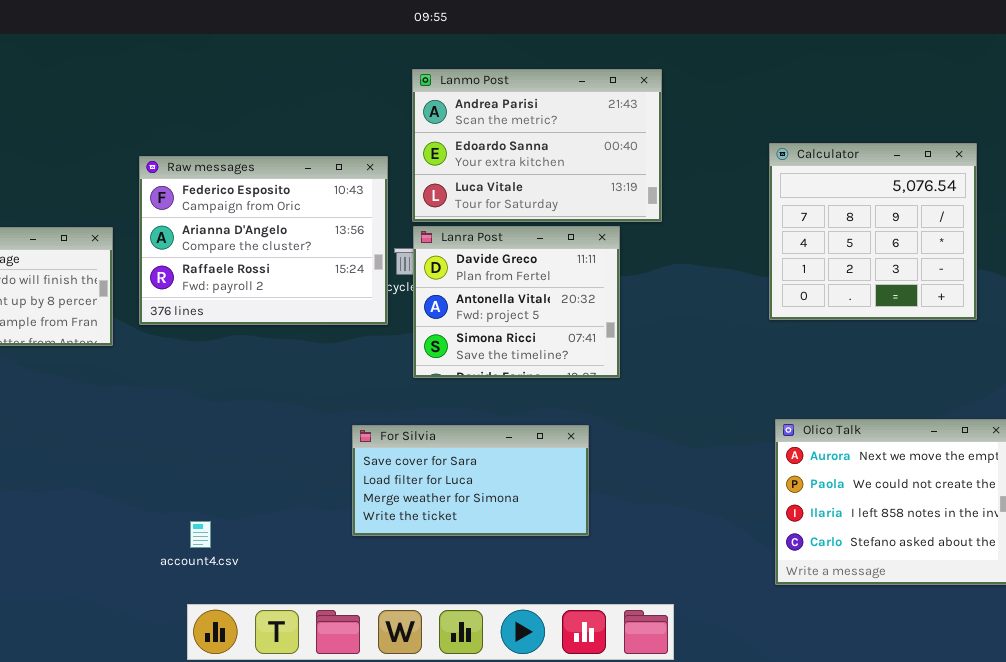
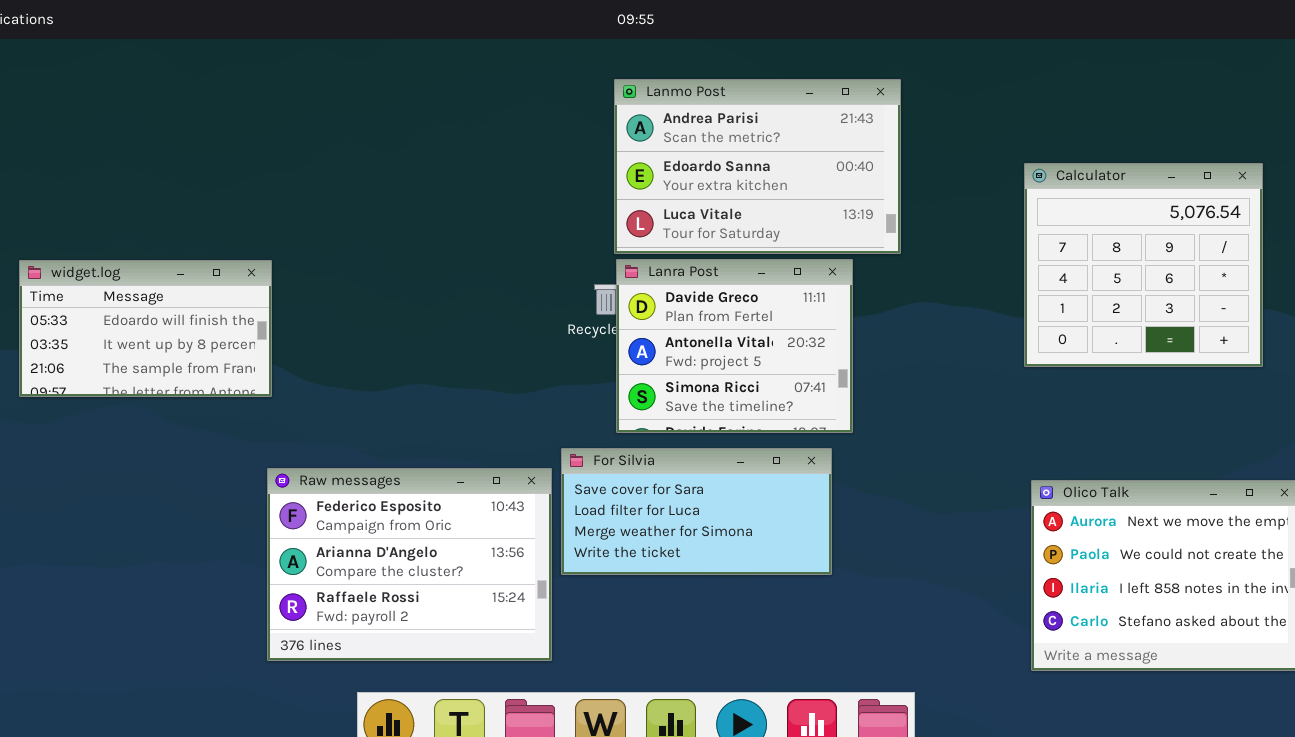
Raw messages: [139,156,388,325] -> [267,468,552,661], moved
For Silvia: [352,425,589,536] -> [561,448,832,575], moved

